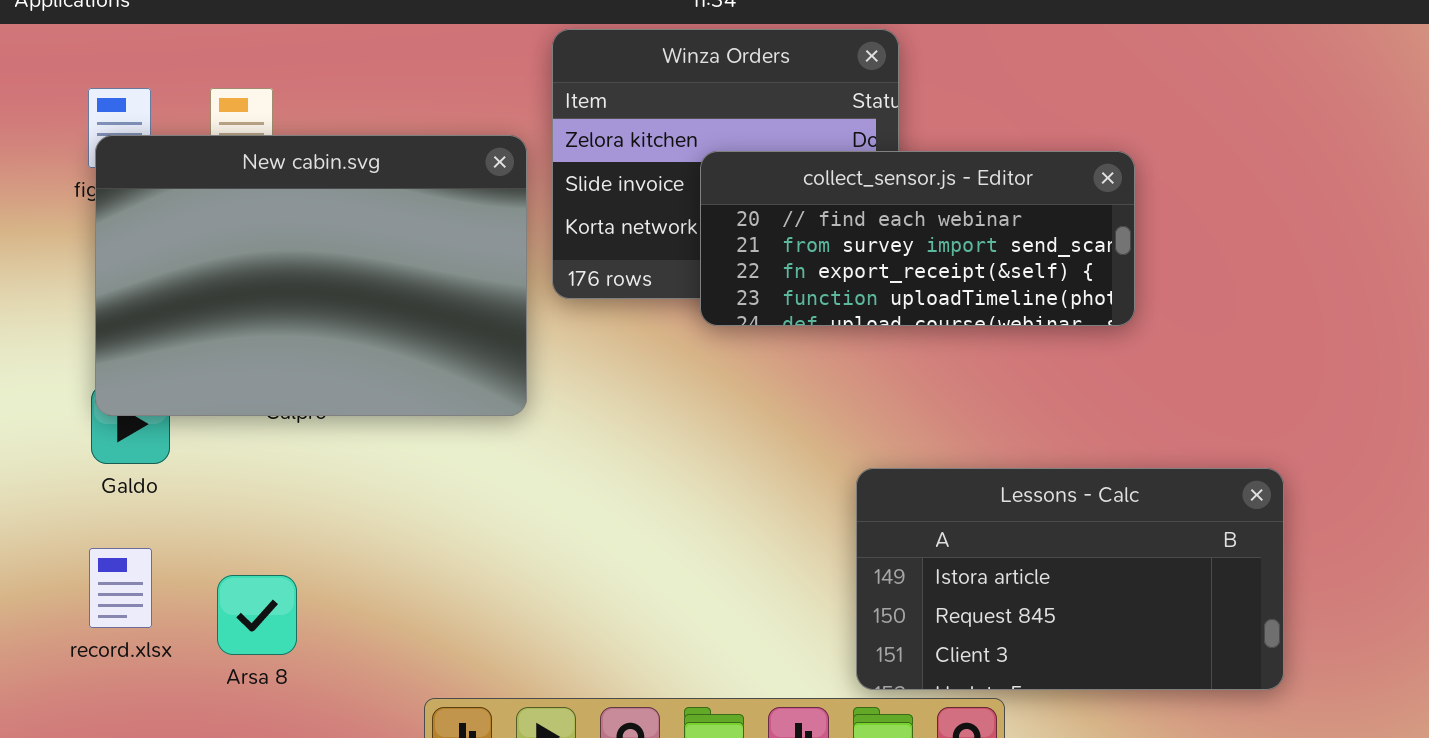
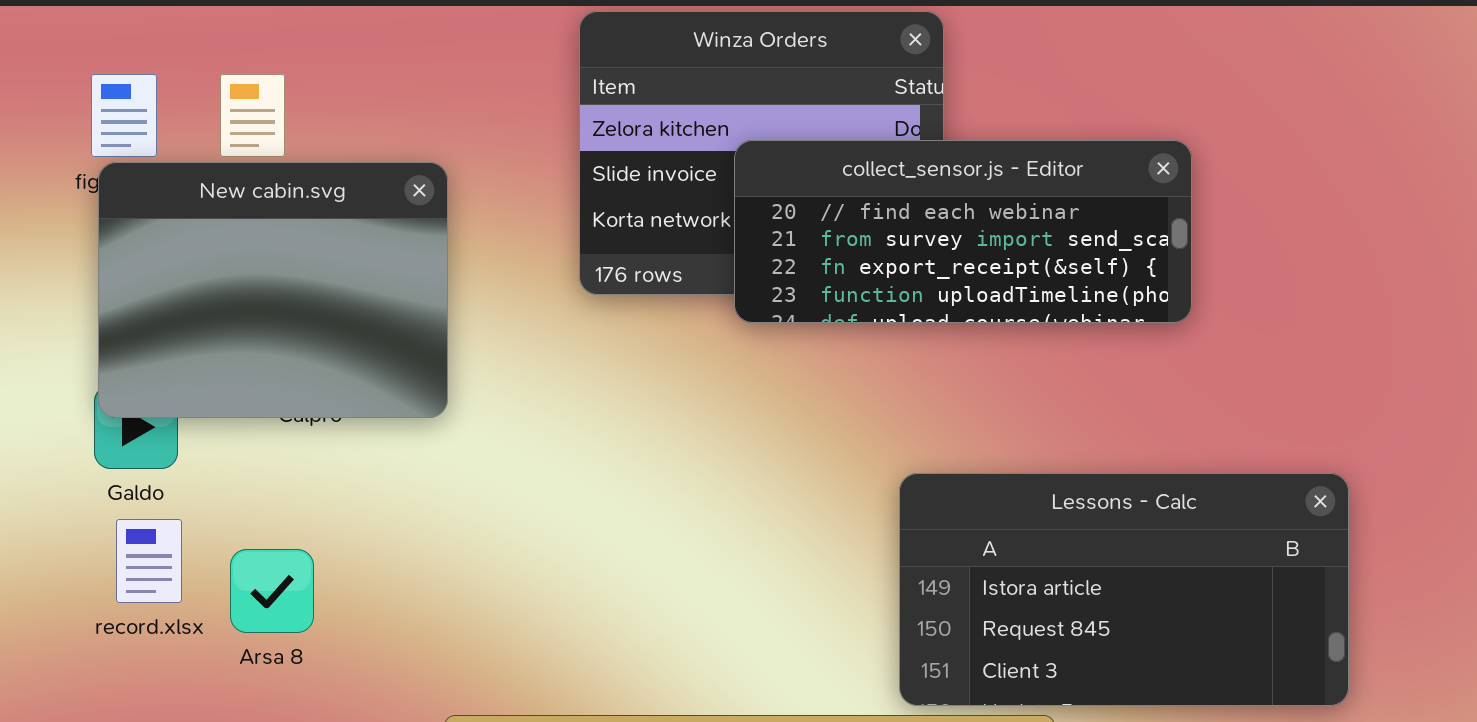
New cabin.svg: [95,135,527,416] -> [98,162,448,418], resized
record.xlsx: [89,548,152,628] -> [116,519,182,603], moved
Arsa 8: [217,575,297,655] -> [230,549,314,633], moved

